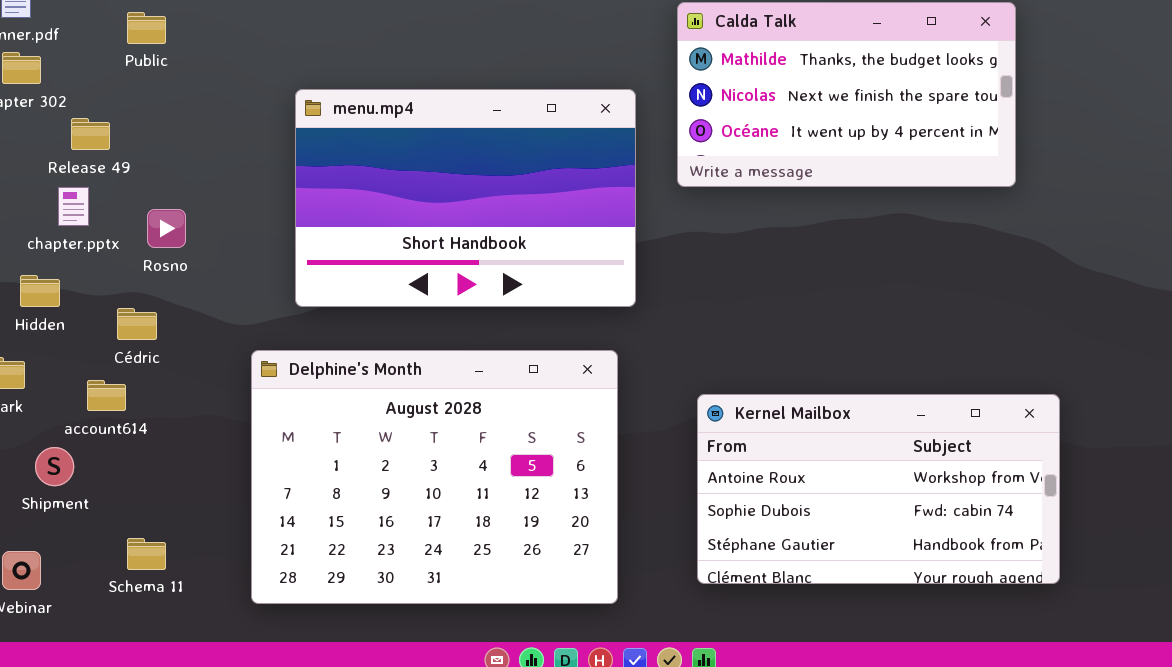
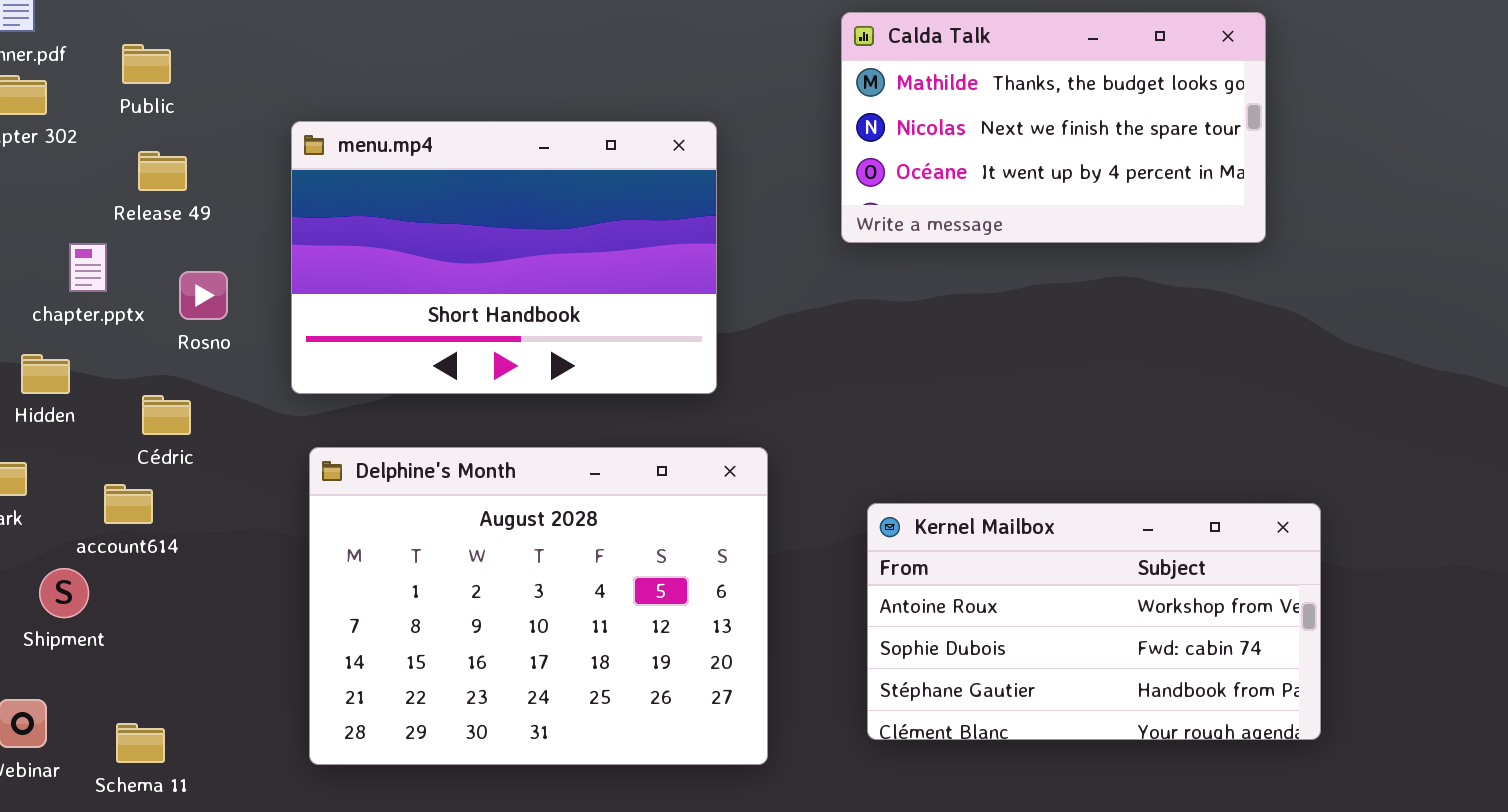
Public: [127,12,166,44] -> [122,44,171,84], moved
menu.mp4: [295,89,636,307] -> [291,121,717,394], moved
Release 49: [71,118,110,150] -> [138,151,187,191], moved
Schema 11: [127,538,166,570] -> [116,723,165,763], moved

